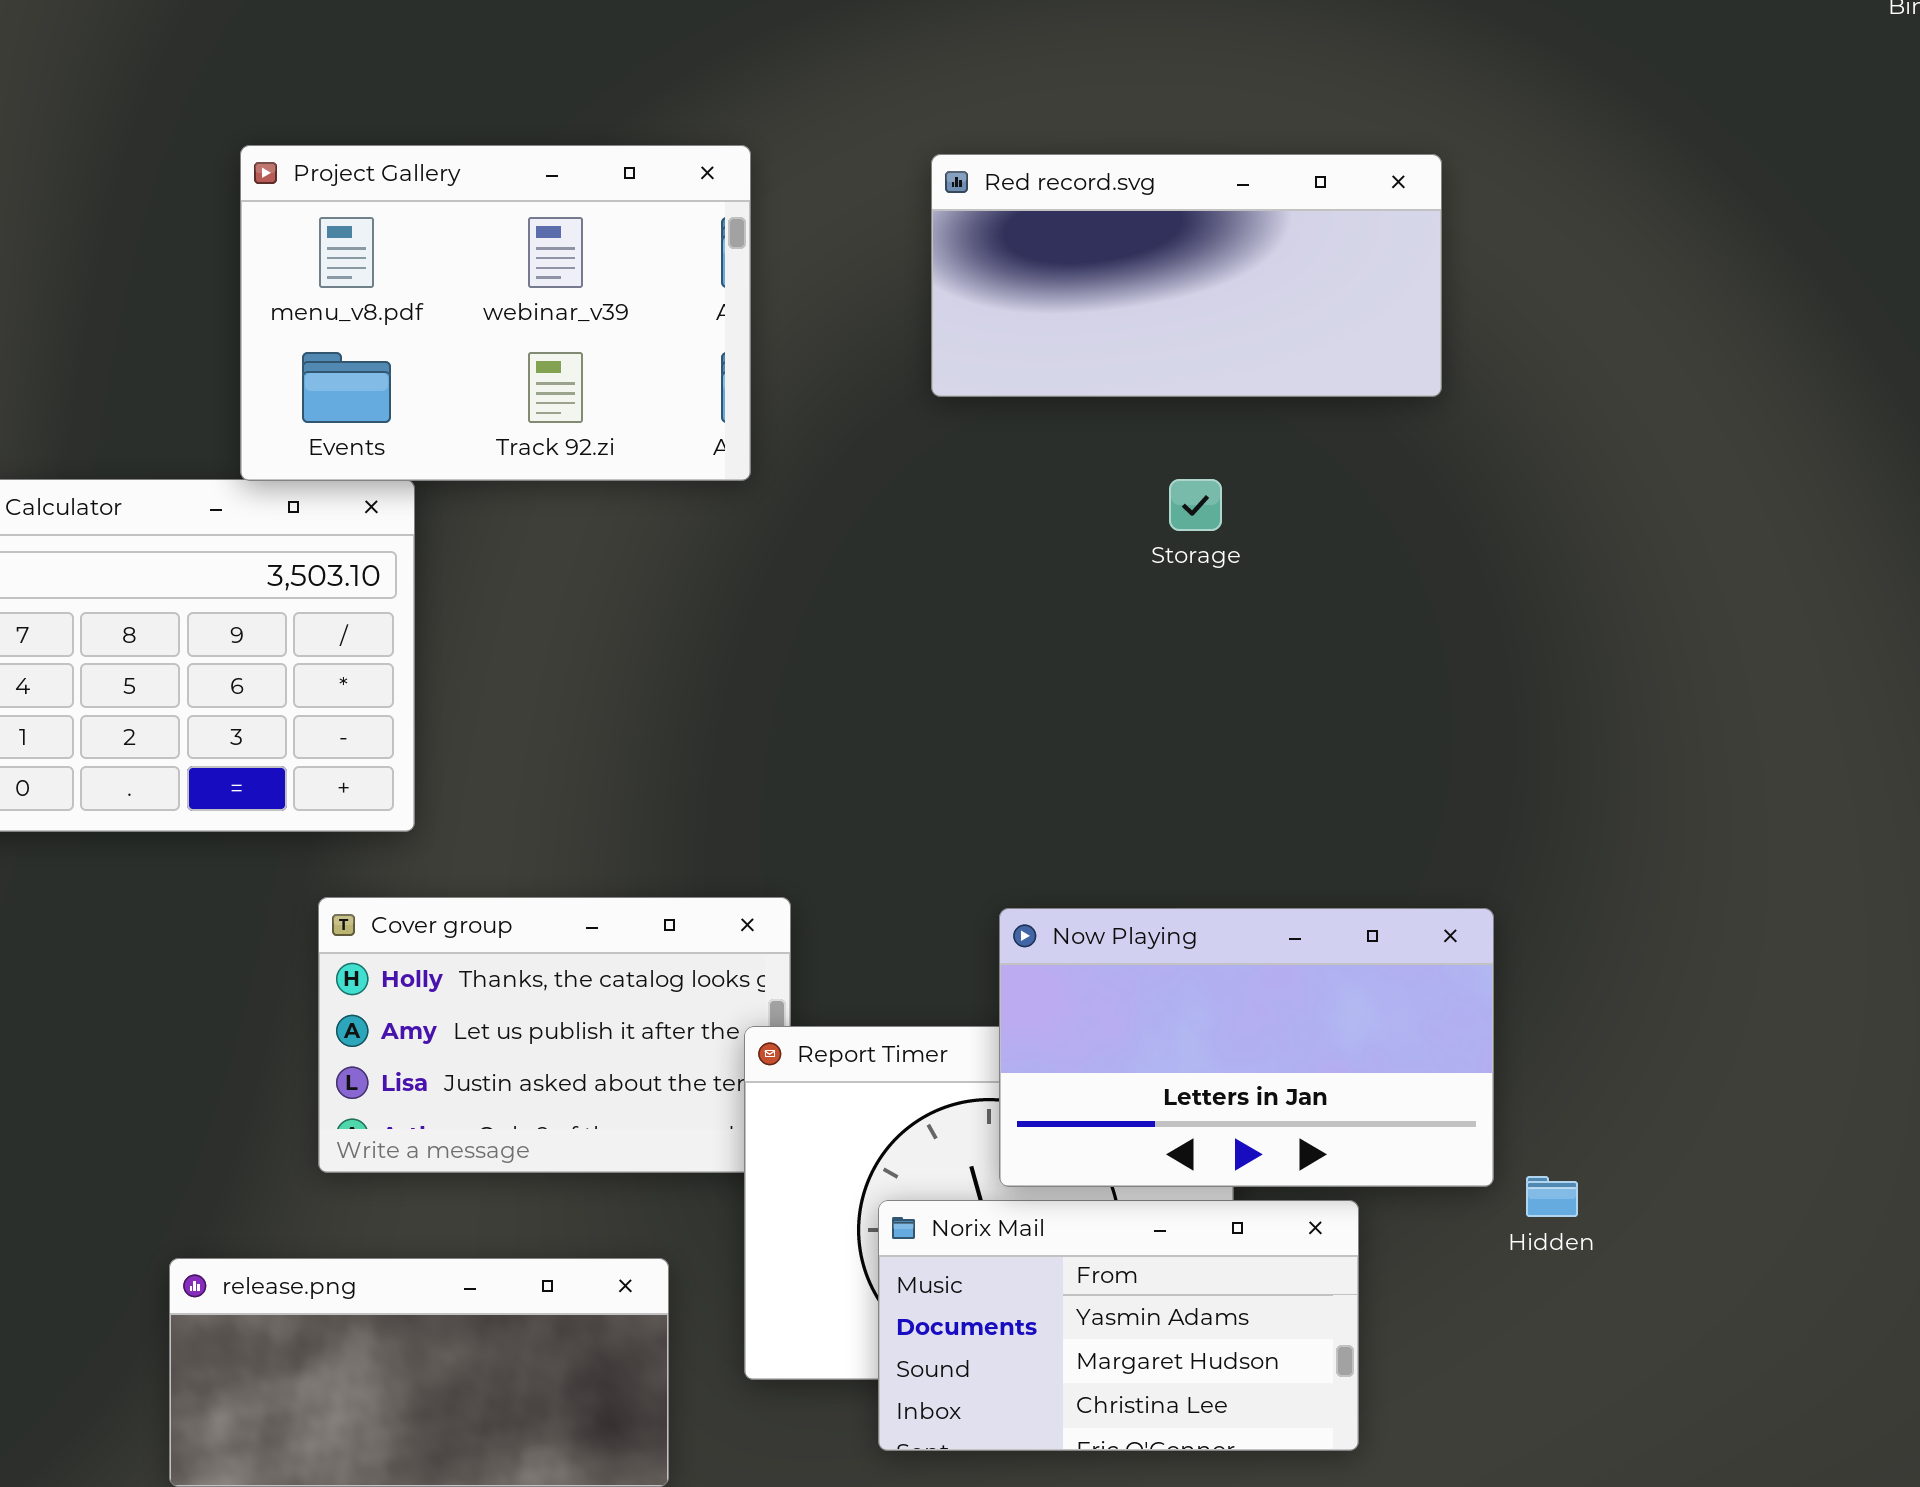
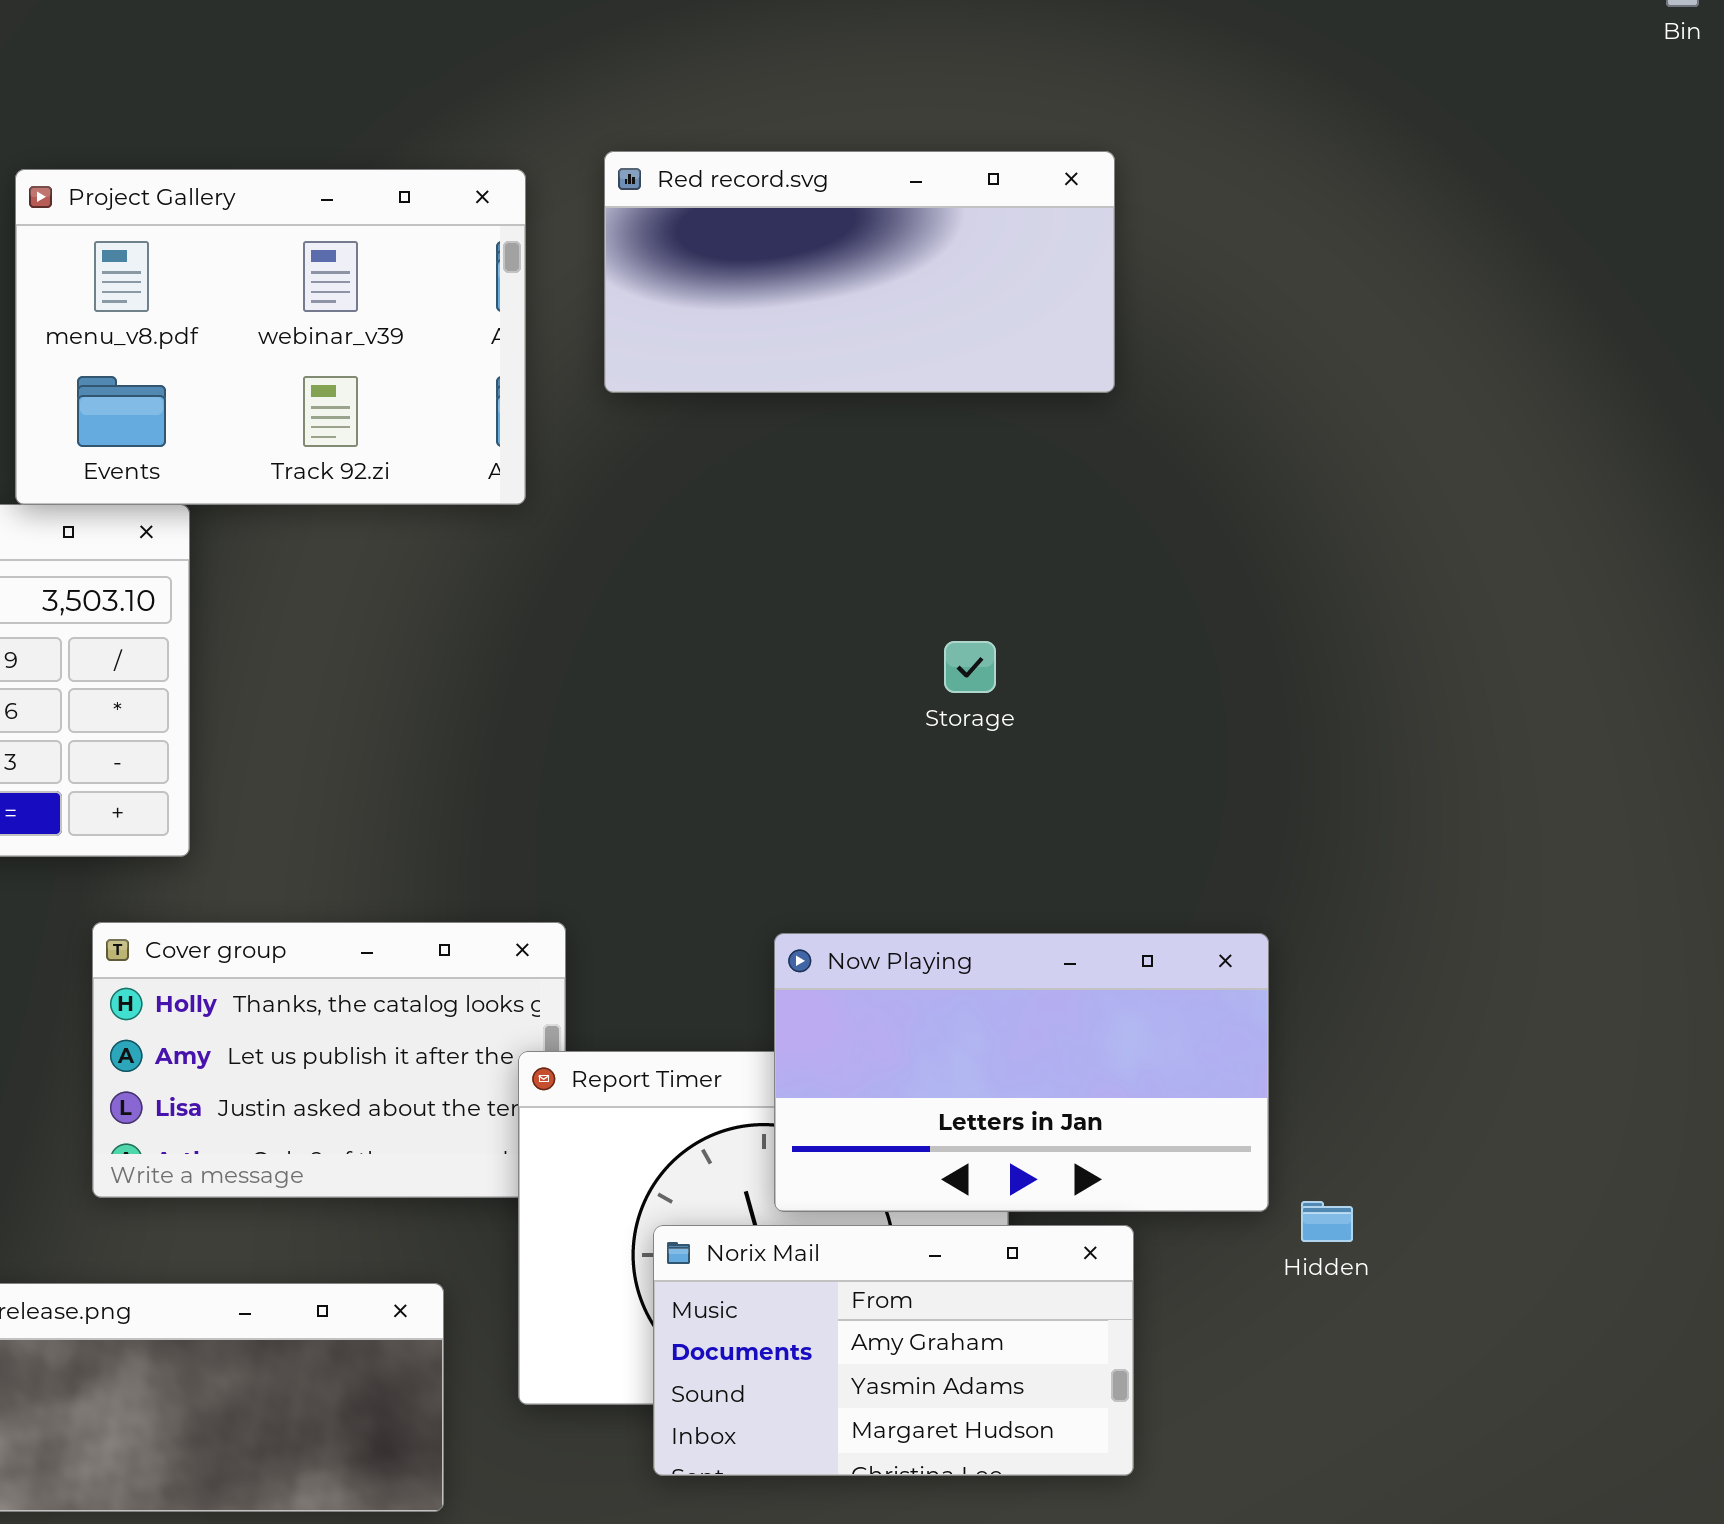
Red record.svg: [931,154,1442,397] -> [604,151,1115,393], moved
Storage: [1169,479,1222,531] -> [944,641,996,693], moved
Norix Mail: [878,1200,1359,1451] -> [653,1225,1134,1476], scrolled up 1 row

